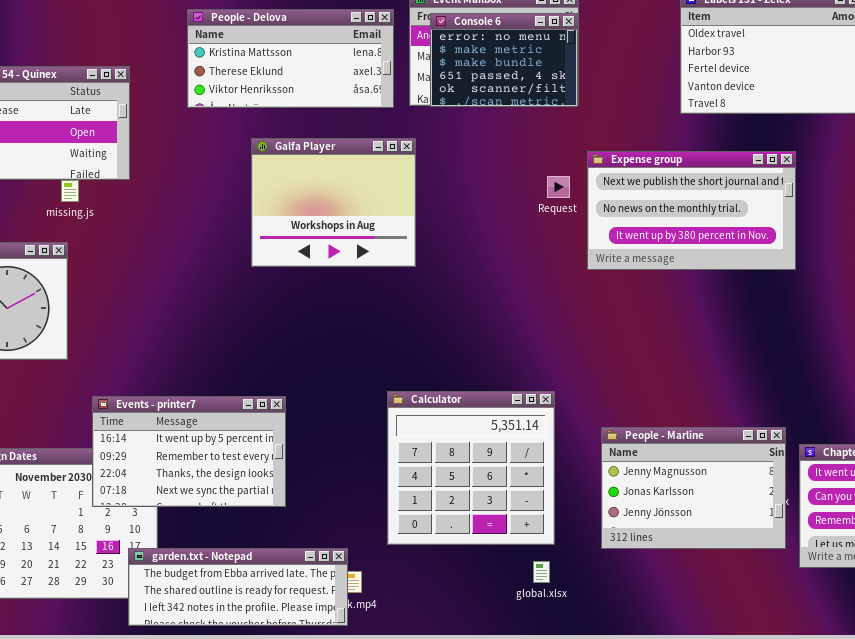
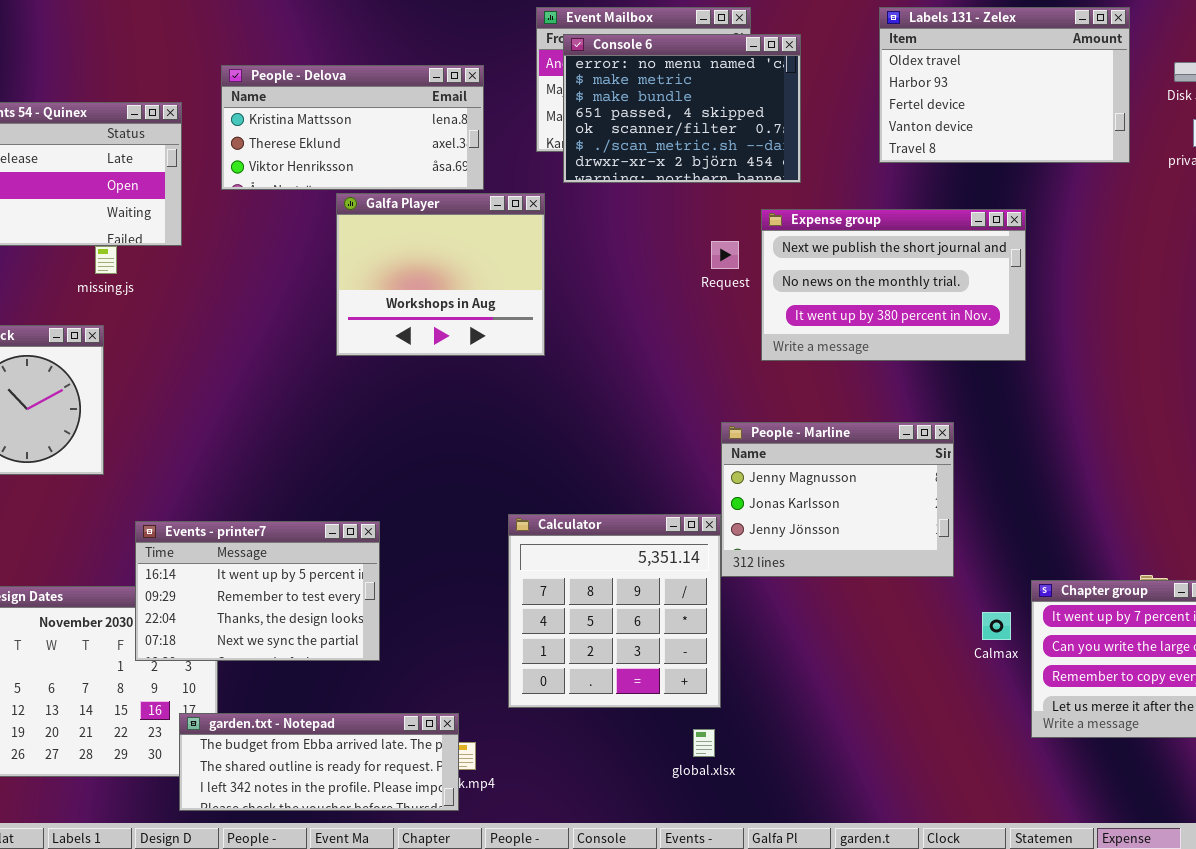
People - Delova: [187,9,394,108] -> [221,65,484,190], moved
Console 6: [430,13,578,107] -> [563,34,801,183], resized
People - Marline: [601,427,786,549] -> [721,422,954,577], moved

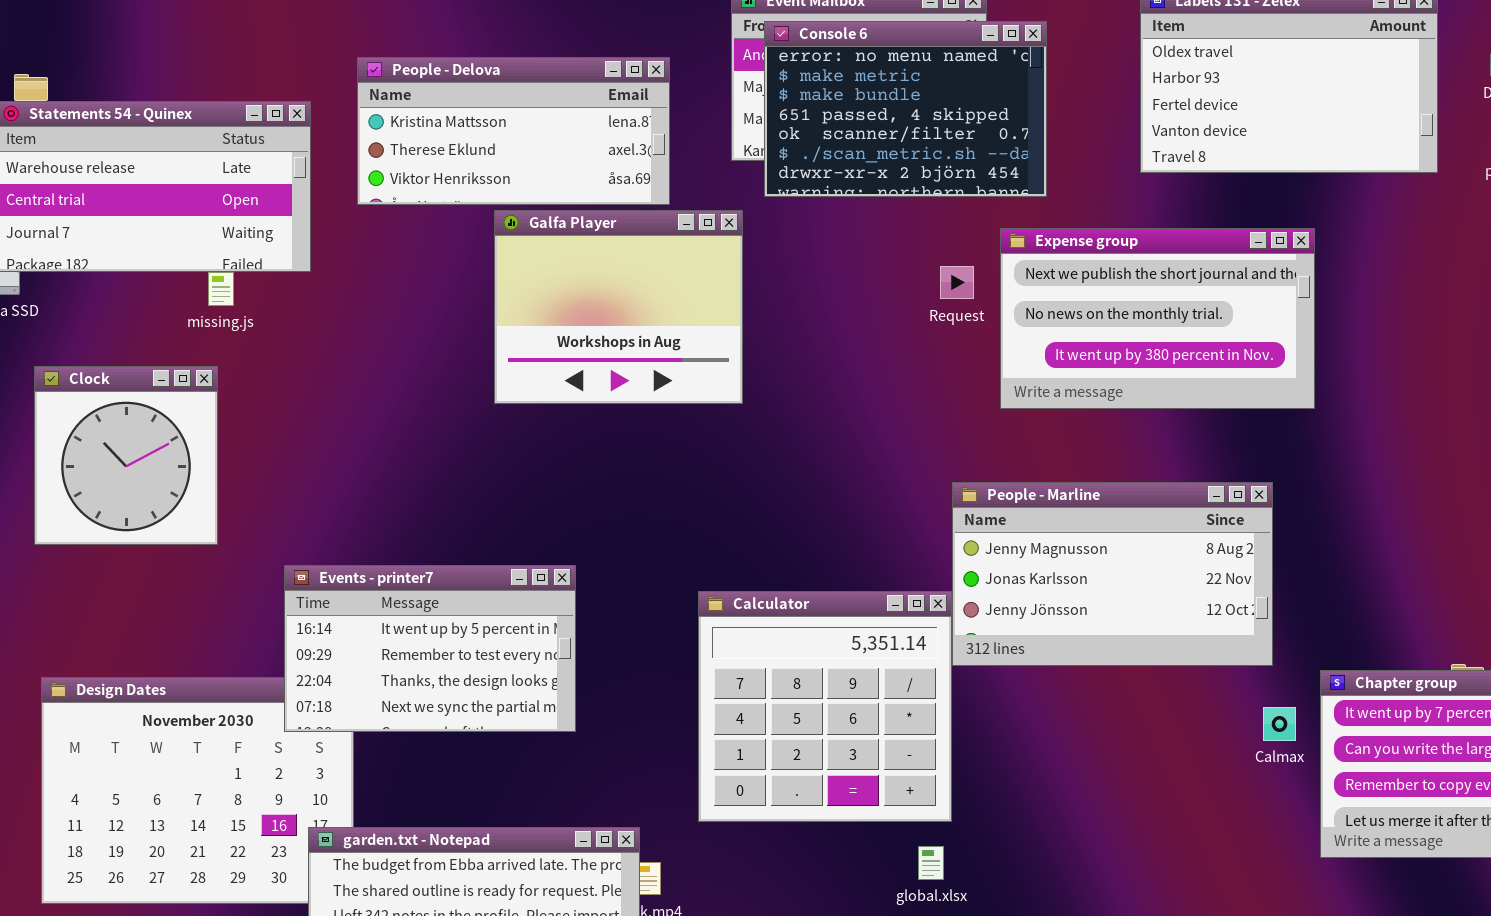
People - Marline: [721,422,954,577] -> [952,482,1273,666], resized
Events - printer7: [135,521,380,661] -> [284,565,576,732], moved

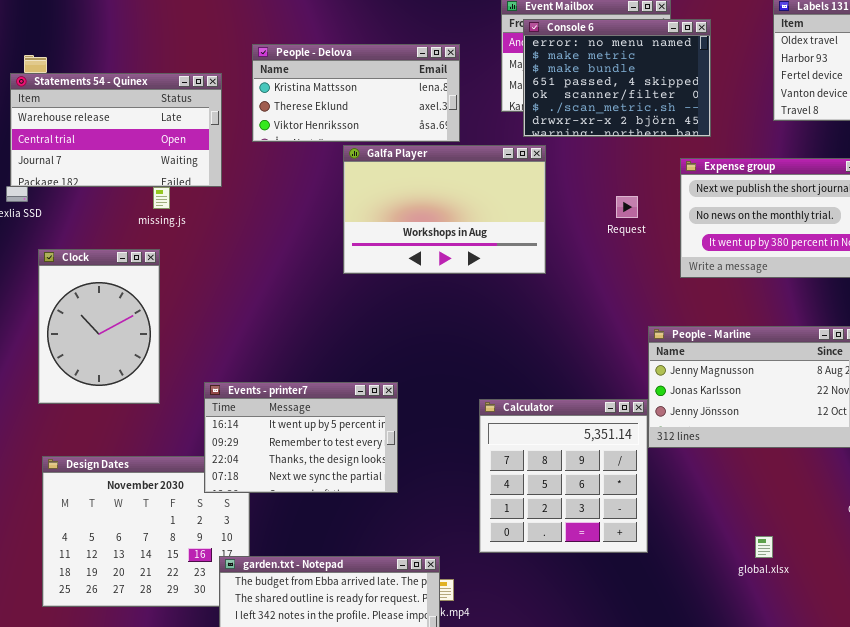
Galfa Player: [494,210,743,404] -> [343,145,546,274], resized
Request: [940,266,974,299] -> [616,196,638,218], moved
Clock: [34,366,218,545] -> [38,249,160,404], resized
global.xlsx: [918,846,944,880] -> [755,536,773,558], moved

